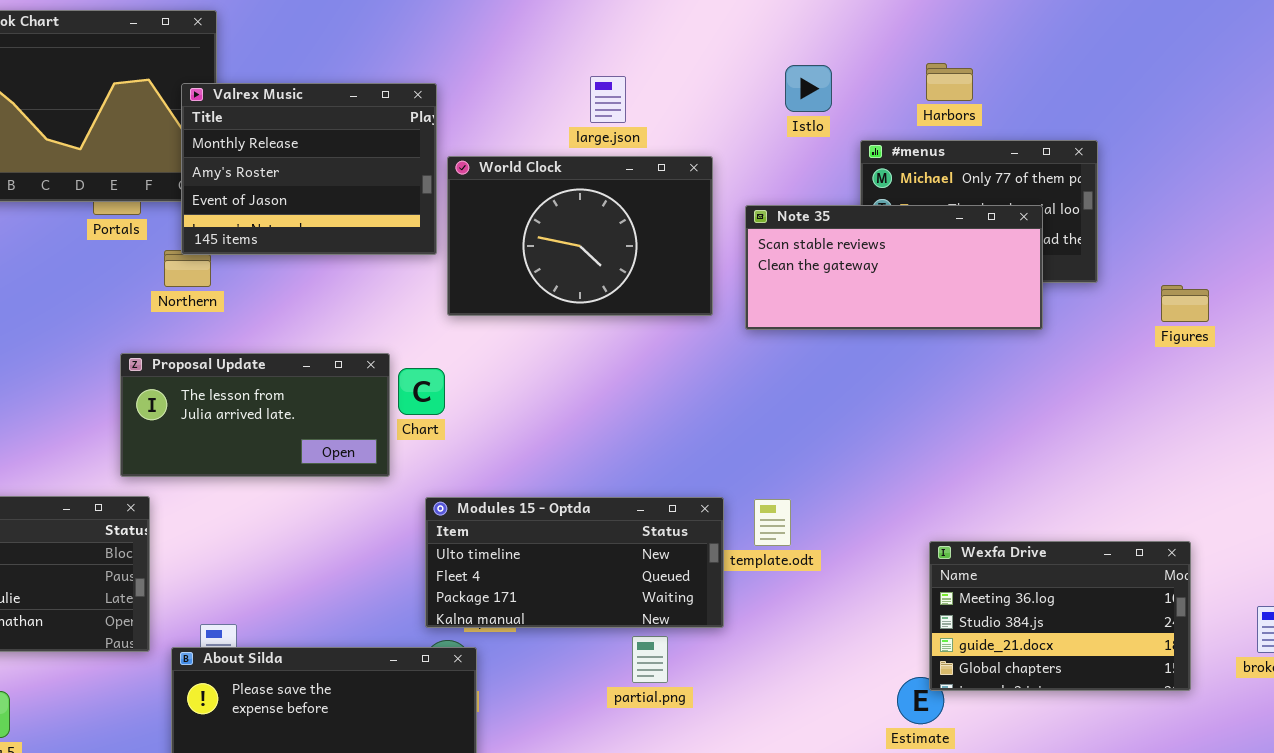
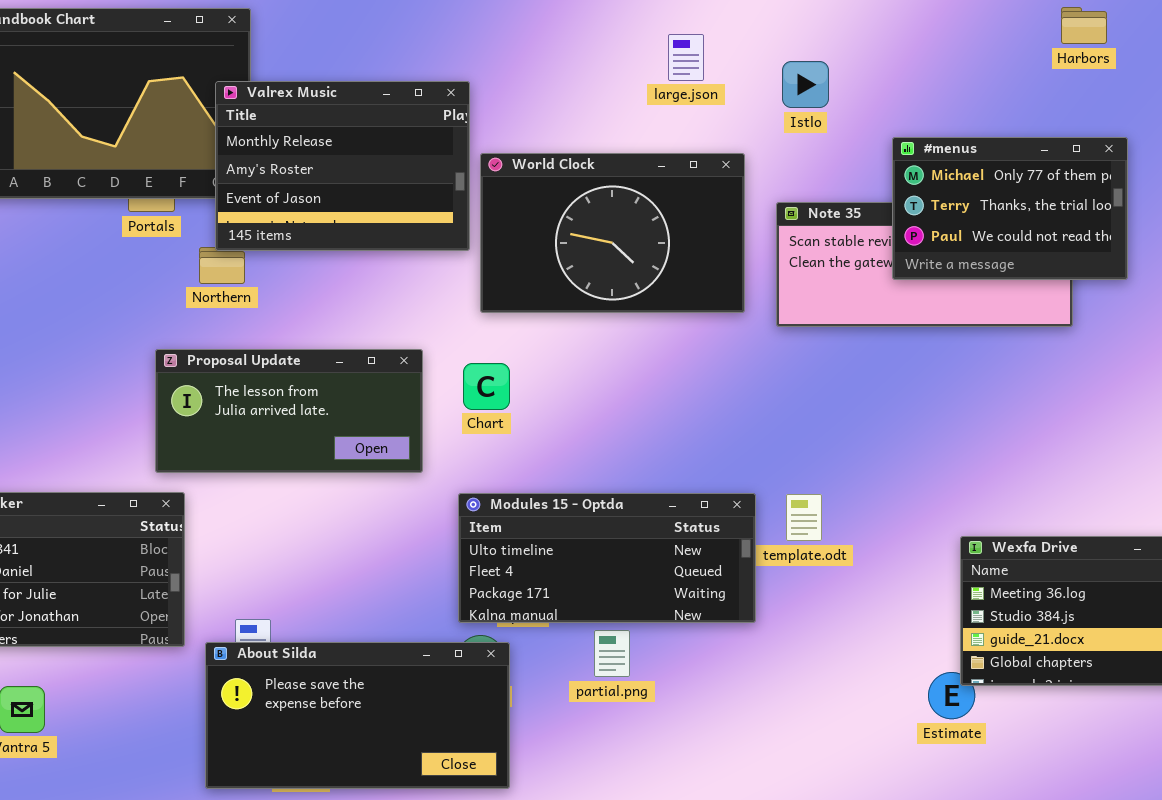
Harbors: [926,63,973,101] -> [1061,7,1107,44], moved
Istlo: [785,65,832,112] -> [782,61,829,108], moved
large.json: [590,76,626,123] -> [668,34,704,81], moved
#menus: [860,140,1098,283] -> [892,137,1128,280], raised
Chart: [398,368,445,415] -> [463,363,510,410], moved
partial.png: [632,636,668,683] -> [594,630,630,677], moved

